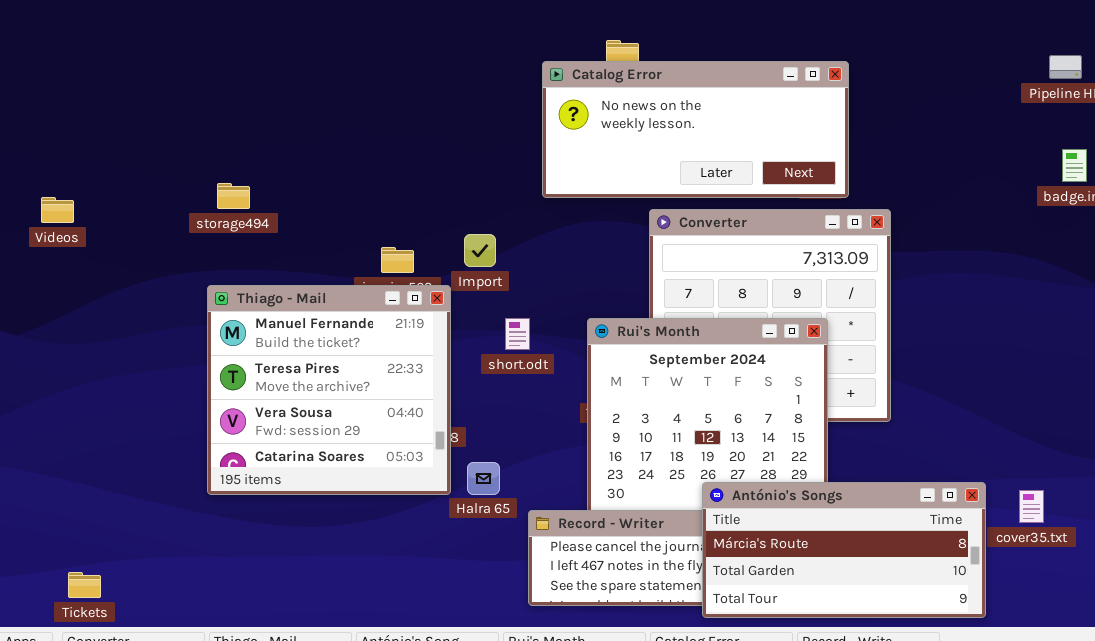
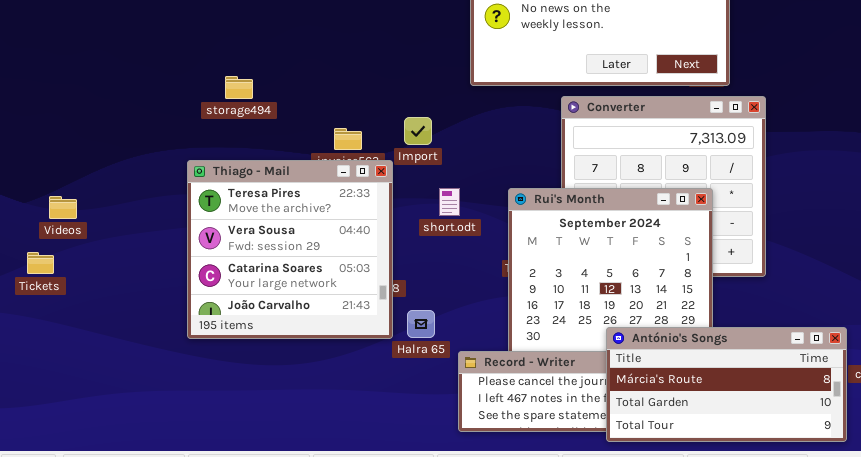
storage494: [217,183,250,209] -> [225,76,253,99], moved
Videos: [41,197,74,223] -> [49,196,77,219], moved
Thiago - Mail: [207,285,451,495] -> [187,160,393,339], scrolled down 1 row
Tickets: [68,572,101,598] -> [27,252,54,274], moved

